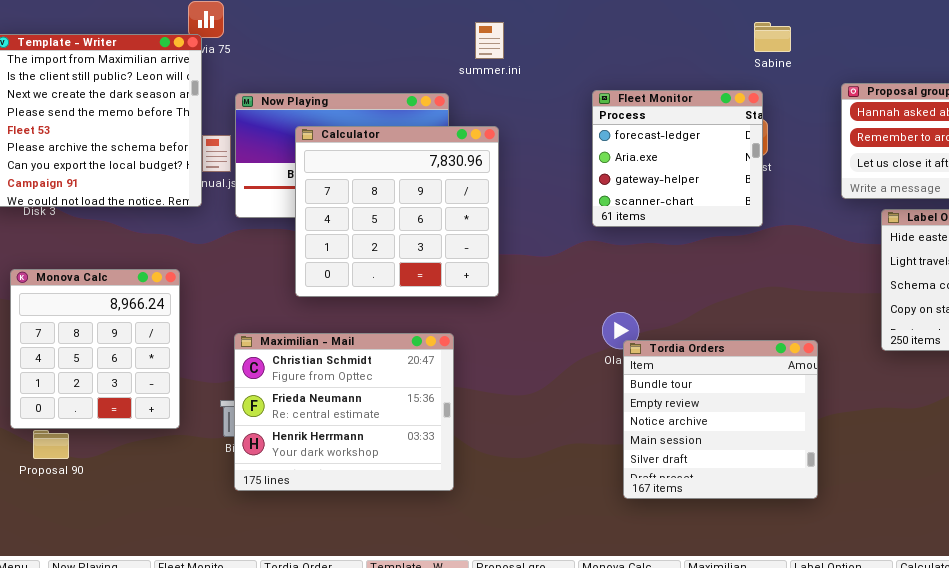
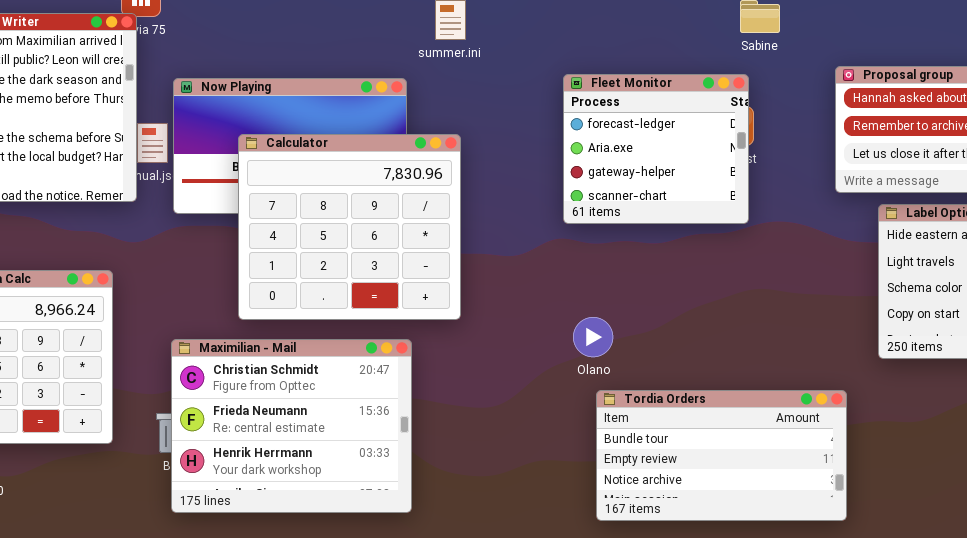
Calculator: [295,126,499,297] -> [238,134,461,320], moved
Tordia Orders: [623,340,818,499] -> [596,390,847,521], resized

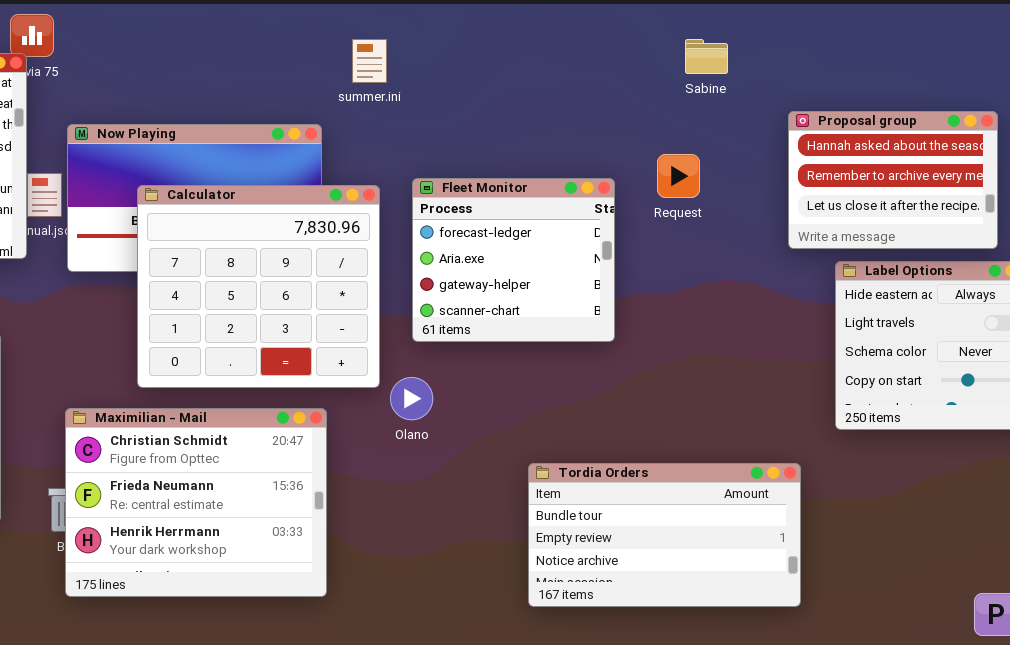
Fleet Monitor: [563,74,749,224] -> [412,178,615,342], moved
Olano: [573,317,613,357] -> [390,377,433,420], moved

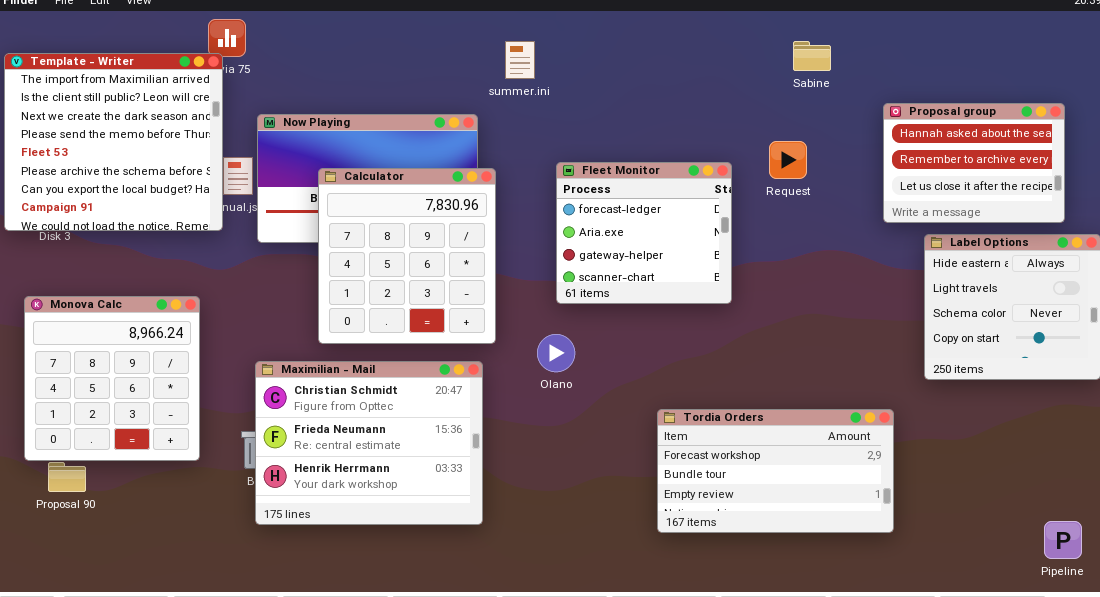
Calculator: [137,185,380,388] -> [318,168,496,344], resized
Tordia Orders: [528,463,801,607] -> [657,409,894,533], scrolled up 1 row

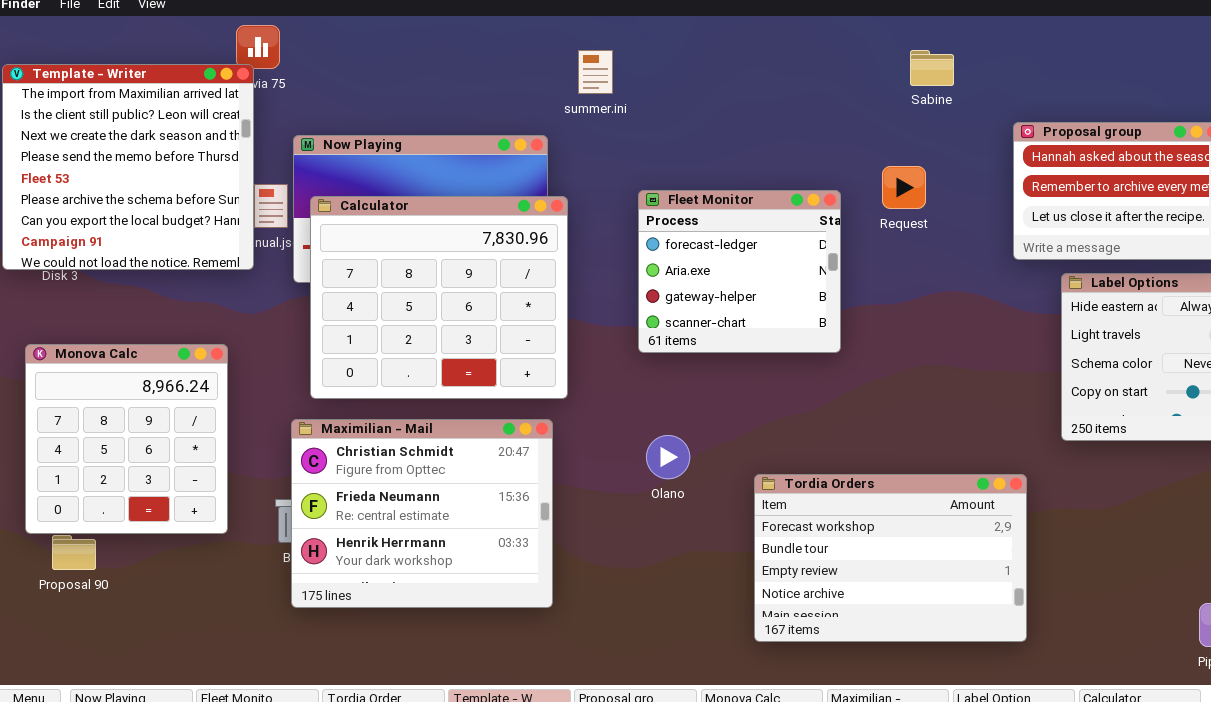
Calculator: [318,168,496,344] -> [310,196,568,399], resized
Olano: [537,334,575,372] -> [646,435,690,479], moved
Tordia Orders: [657,409,894,533] -> [754,474,1027,642], resized

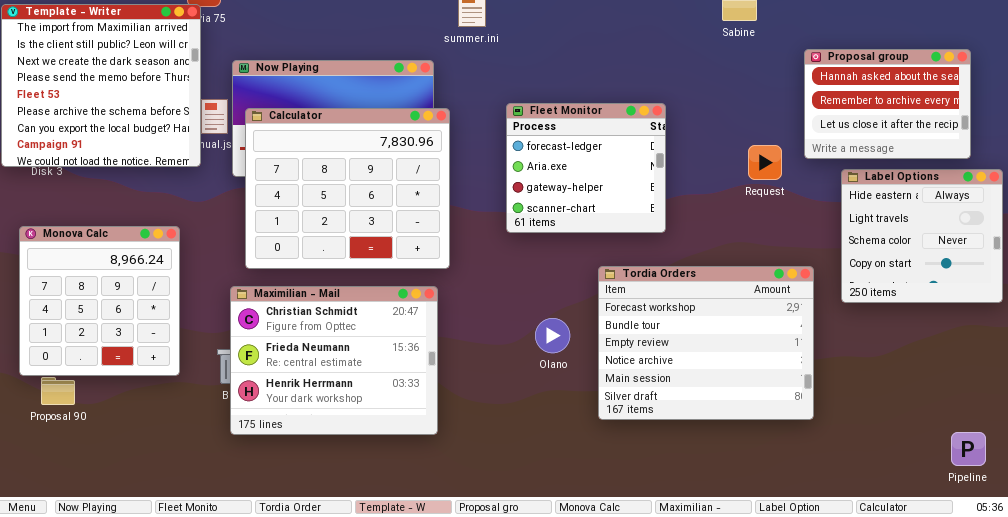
Request: [882,166,926,209] -> [748,145,782,180], moved
Olano: [646,435,690,479] -> [535,318,570,353], moved
Tordia Orders: [754,474,1027,642] -> [598,266,814,420], moved, resized

